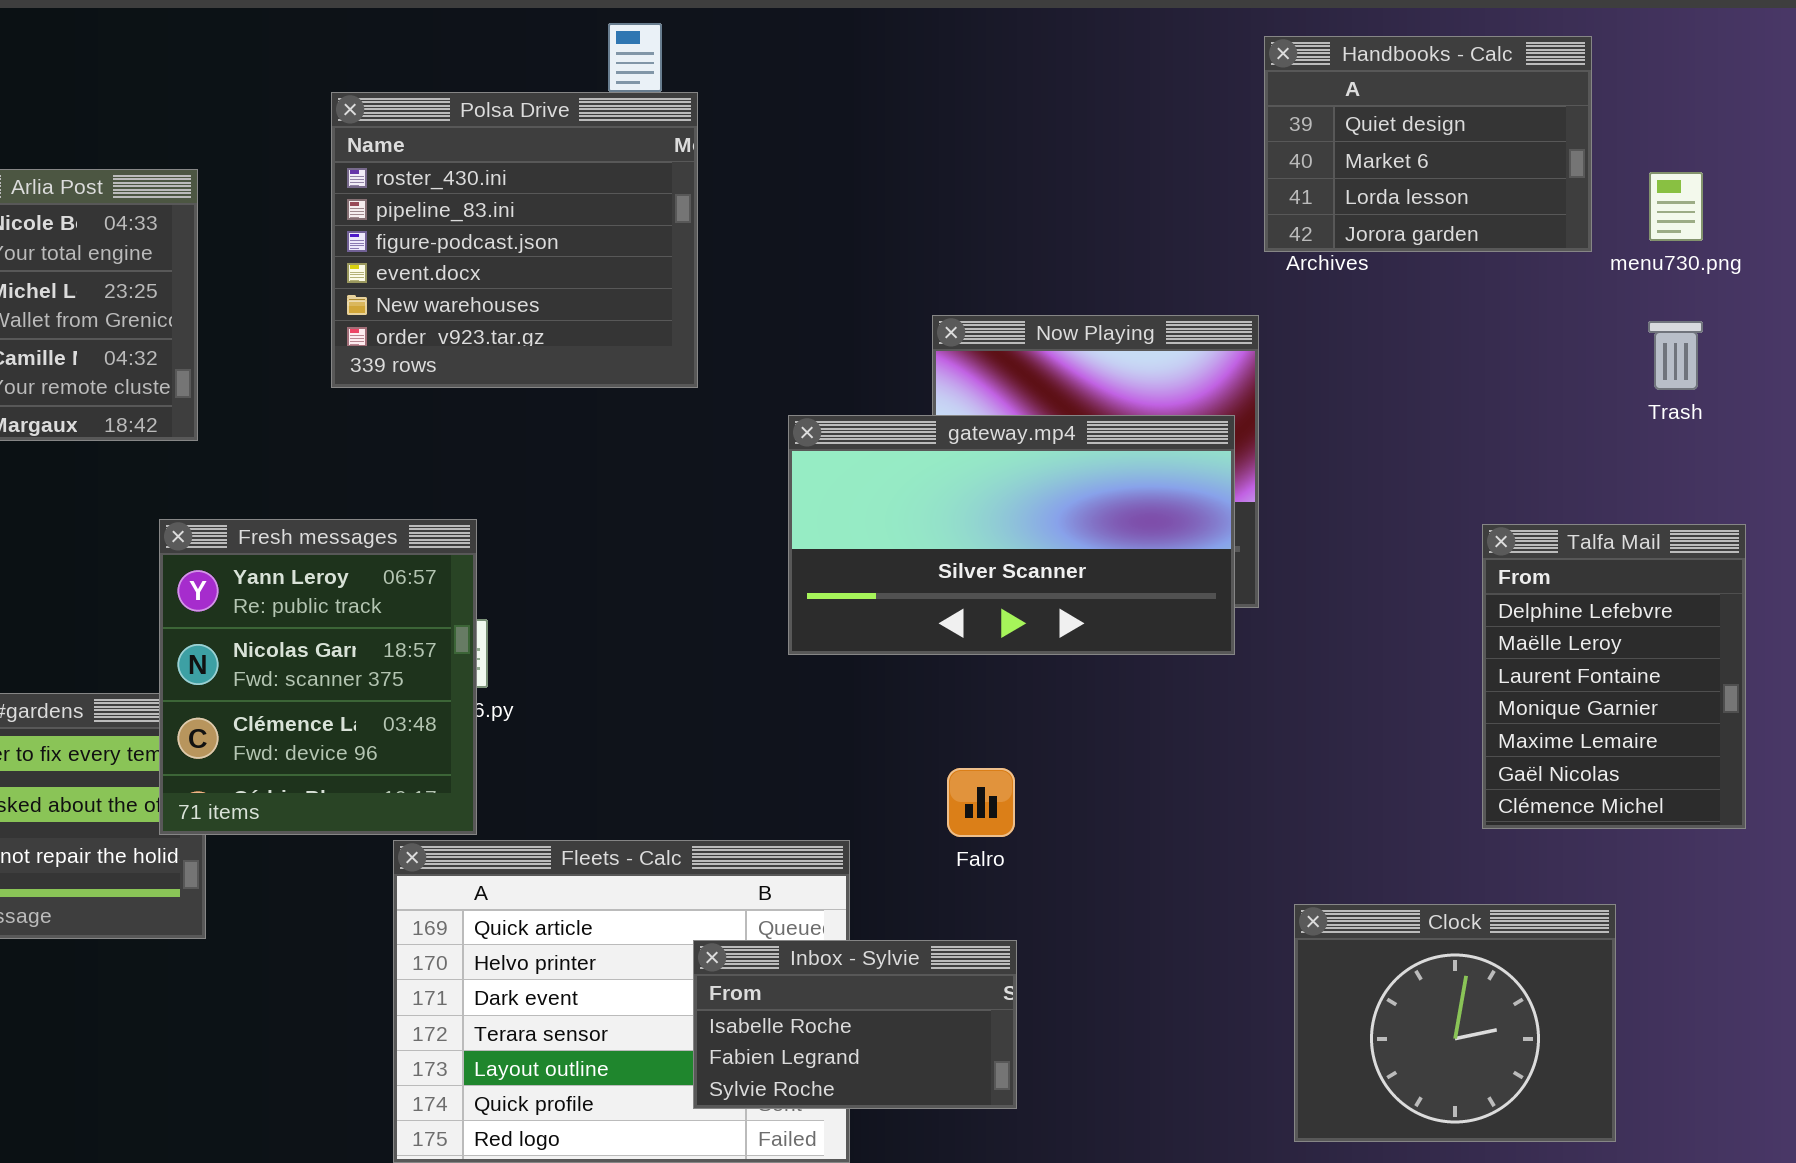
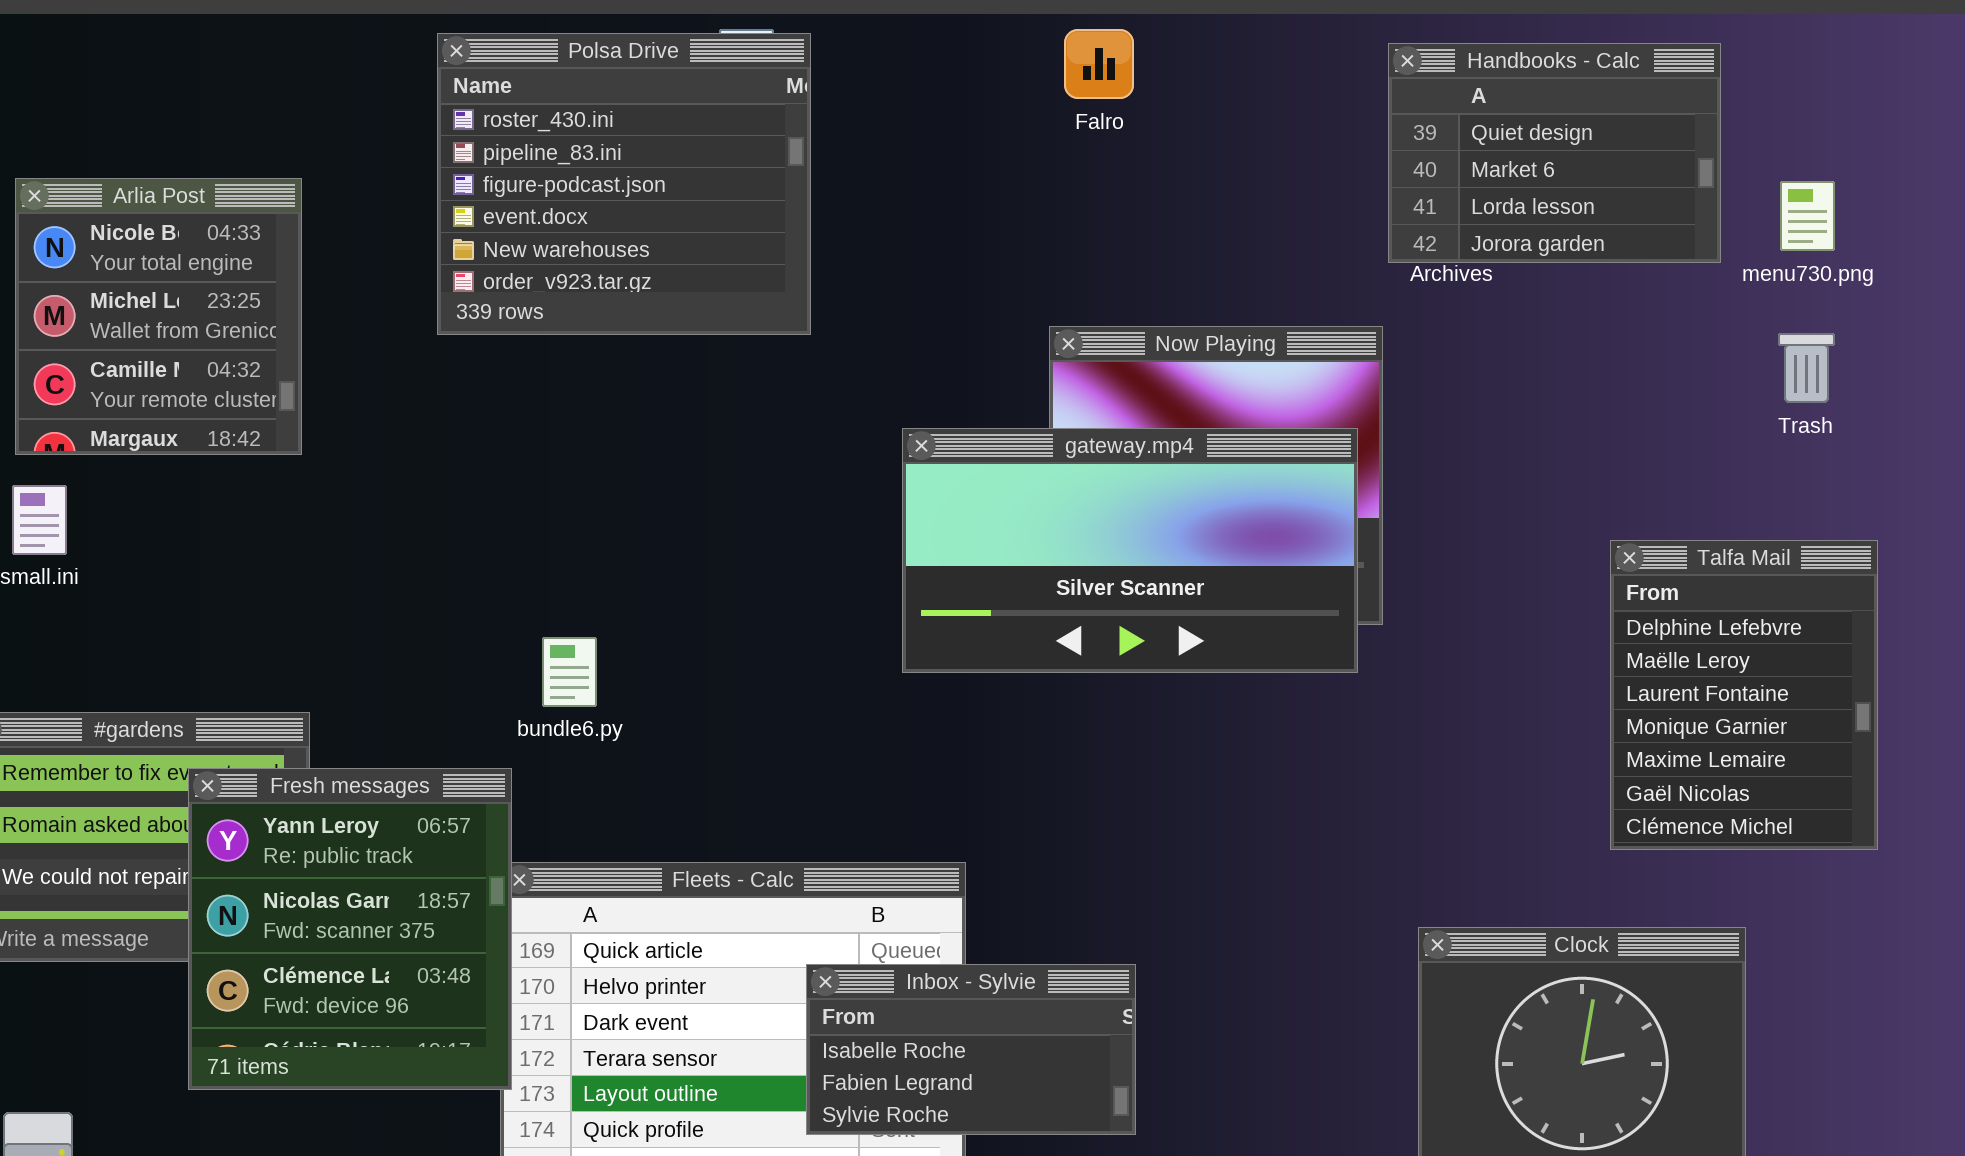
Polsa Drive: [331,92,698,388] -> [437,33,811,335], moved
Fresh messages: [159,519,477,835] -> [188,768,512,1090], moved
Falro: [947,768,1015,837] -> [1064,29,1134,99], moved

